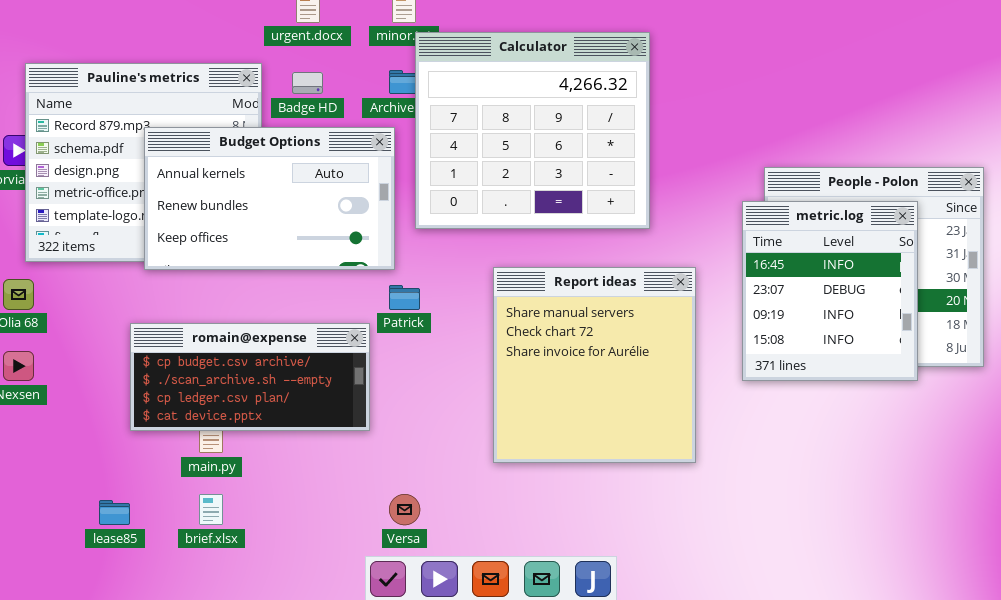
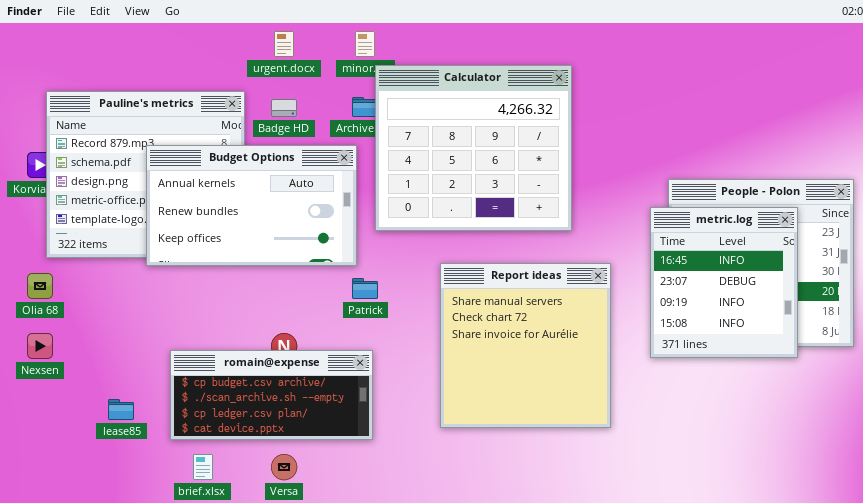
romain@expense: [130,323,370,431] -> [170,350,373,440], moved
Versa: [389,494,420,525] -> [271,454,297,480], moved
lease85: [99,500,130,525] -> [108,399,134,420], moved

